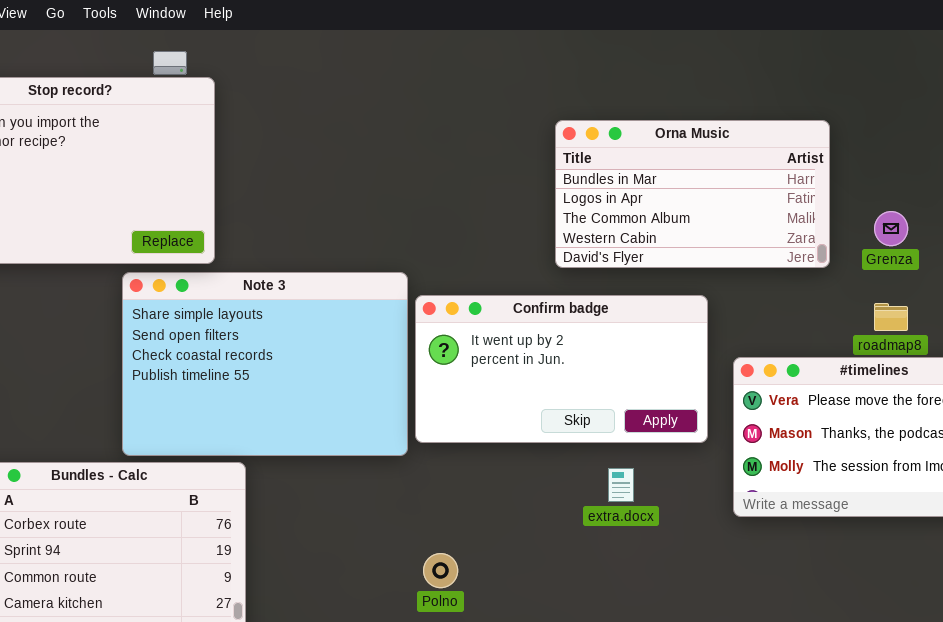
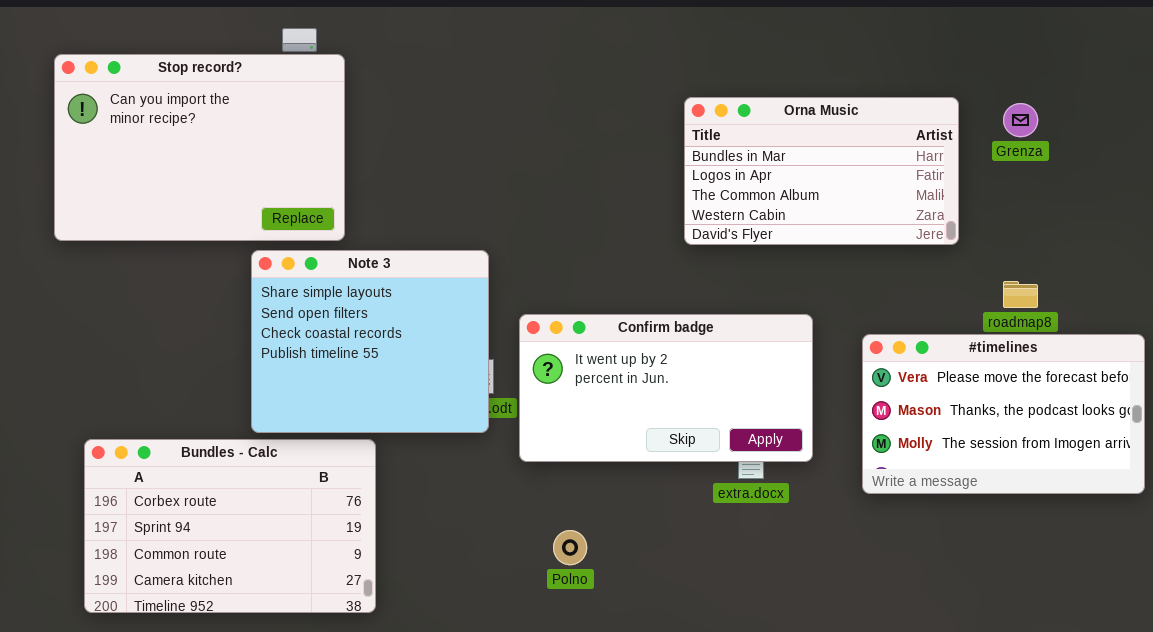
Grenza: [874,211,908,246] -> [1003,103,1038,137], moved
Note 3: [122,272,408,456] -> [251,250,489,433], resized
Confirm badge: [415,295,708,443] -> [519,314,813,462], moved

